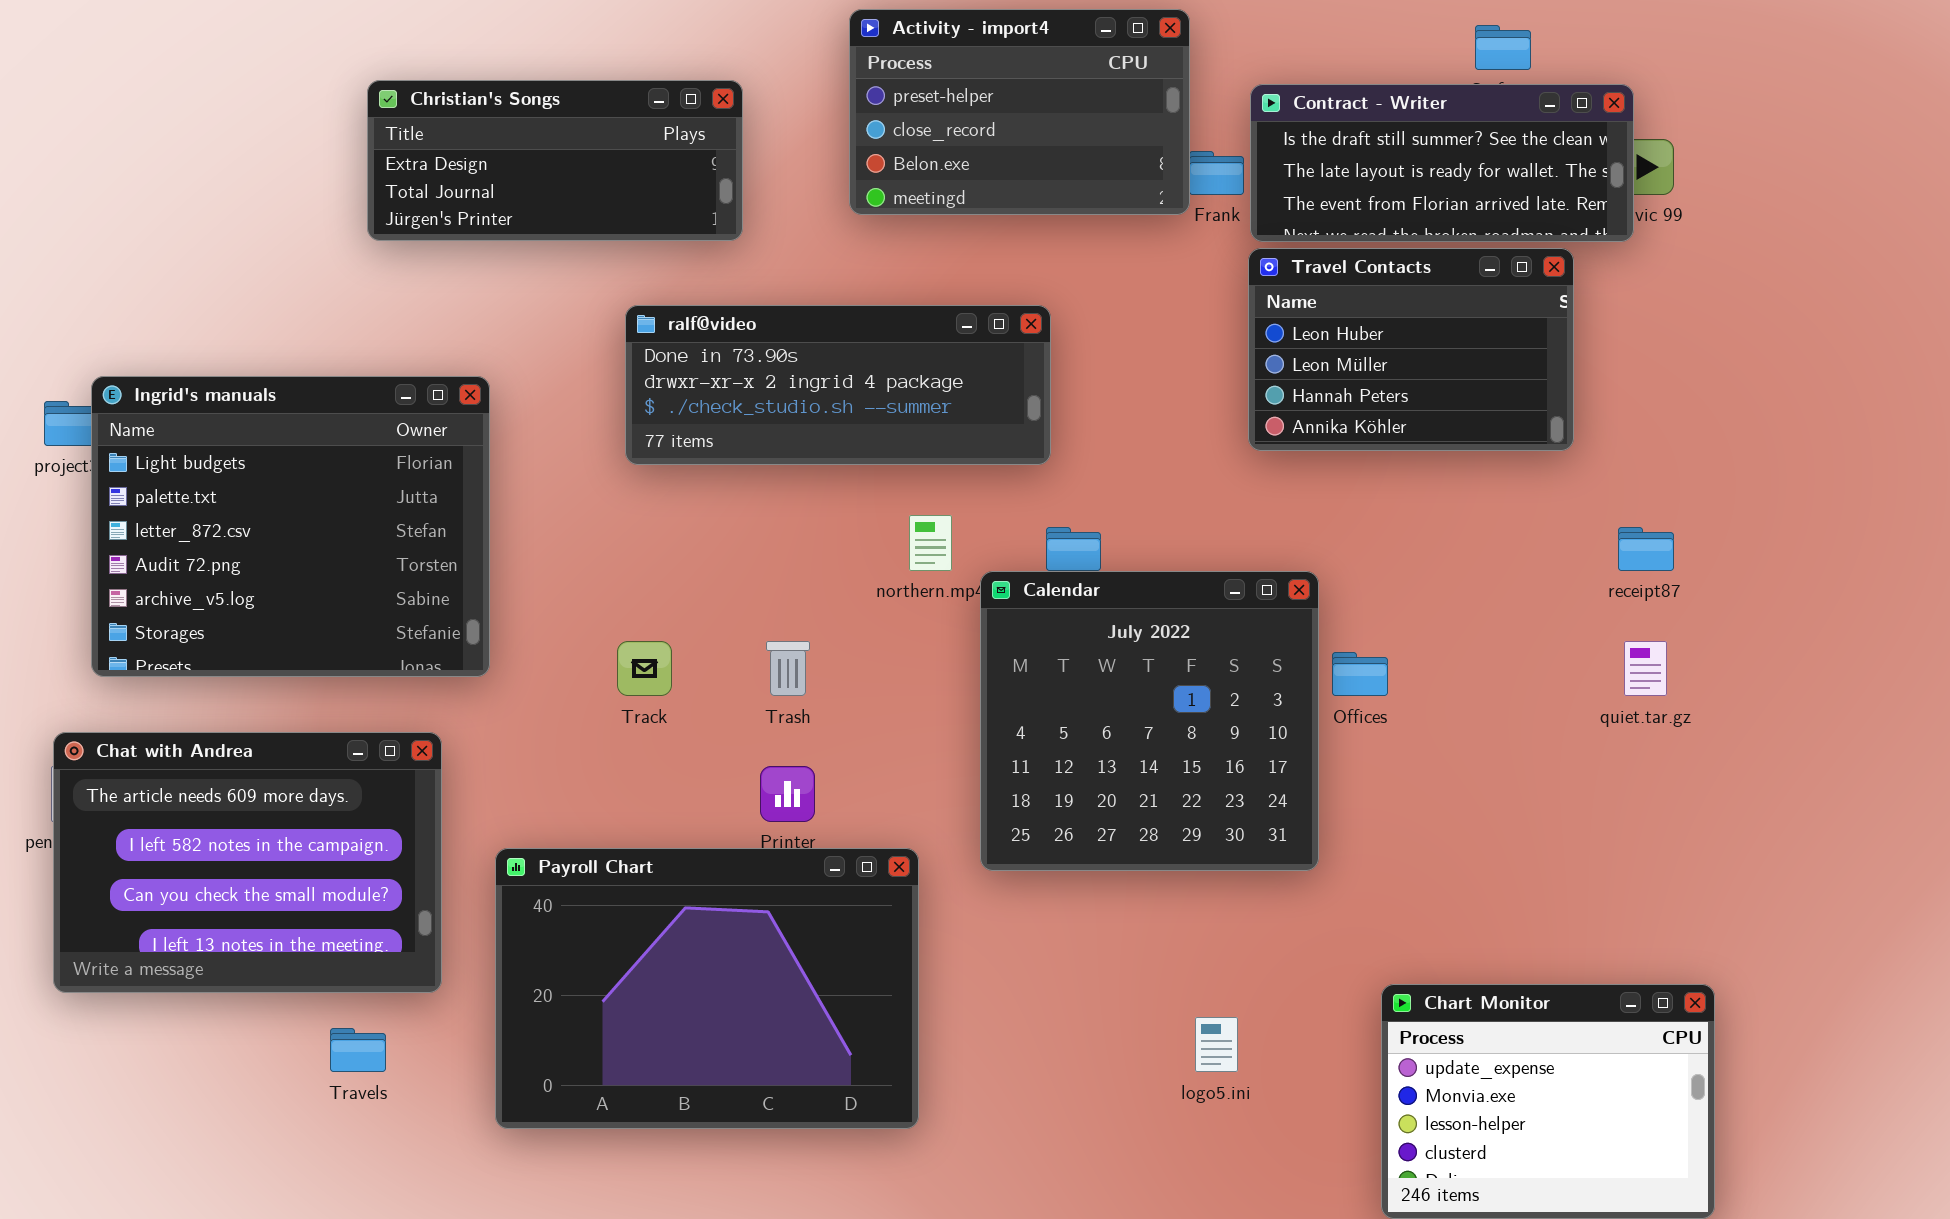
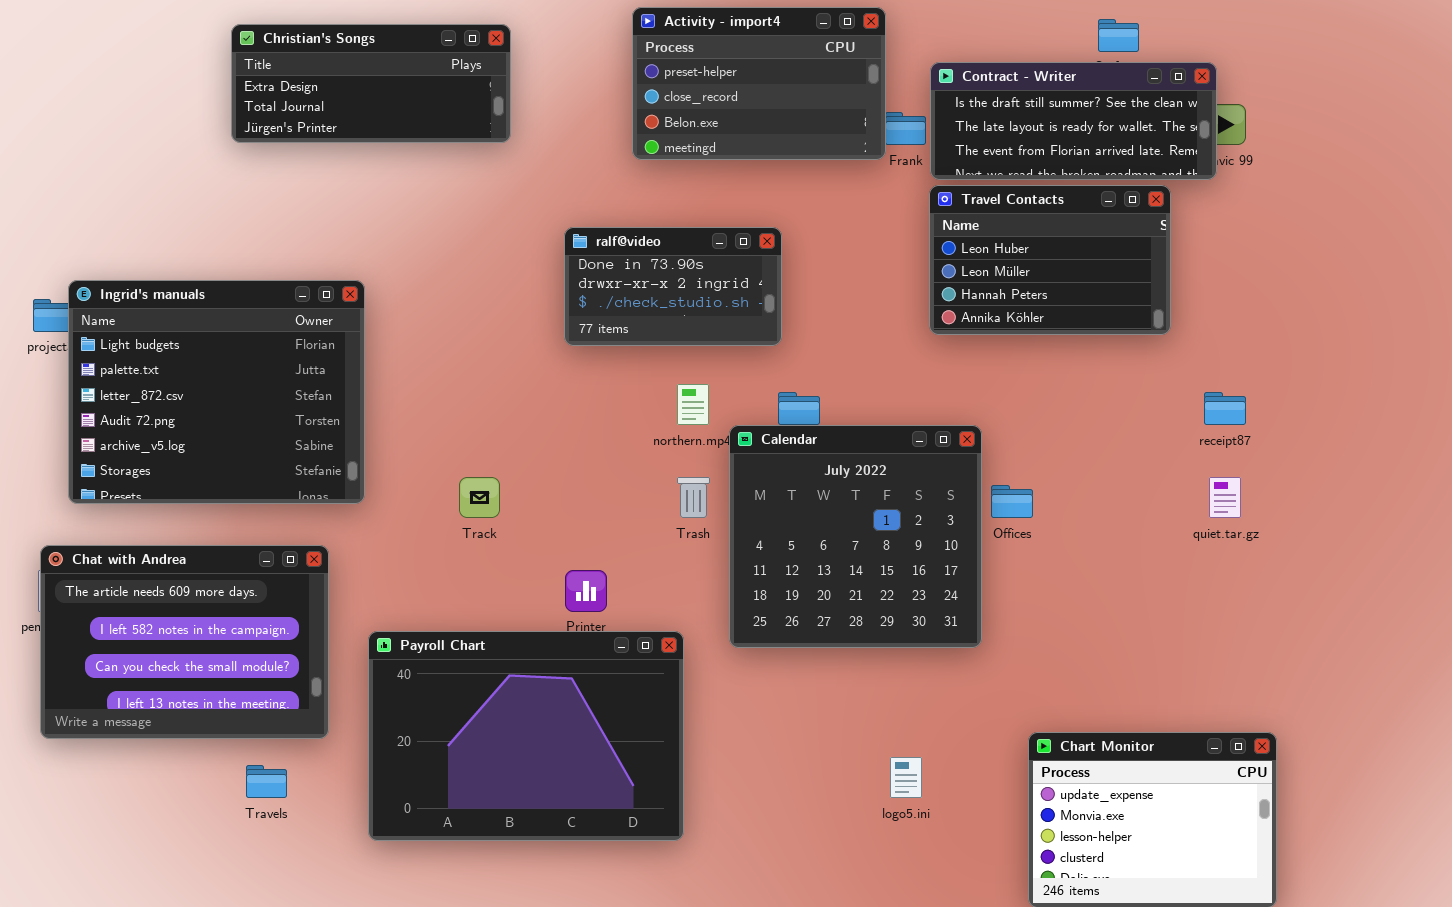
Christian's Songs: [367,80,743,241] -> [231,24,511,143], moved
ralf@video: [625,305,1051,465] -> [564,227,782,346], resized
Trash: [766,641,810,696] -> [677,477,710,518], moved

